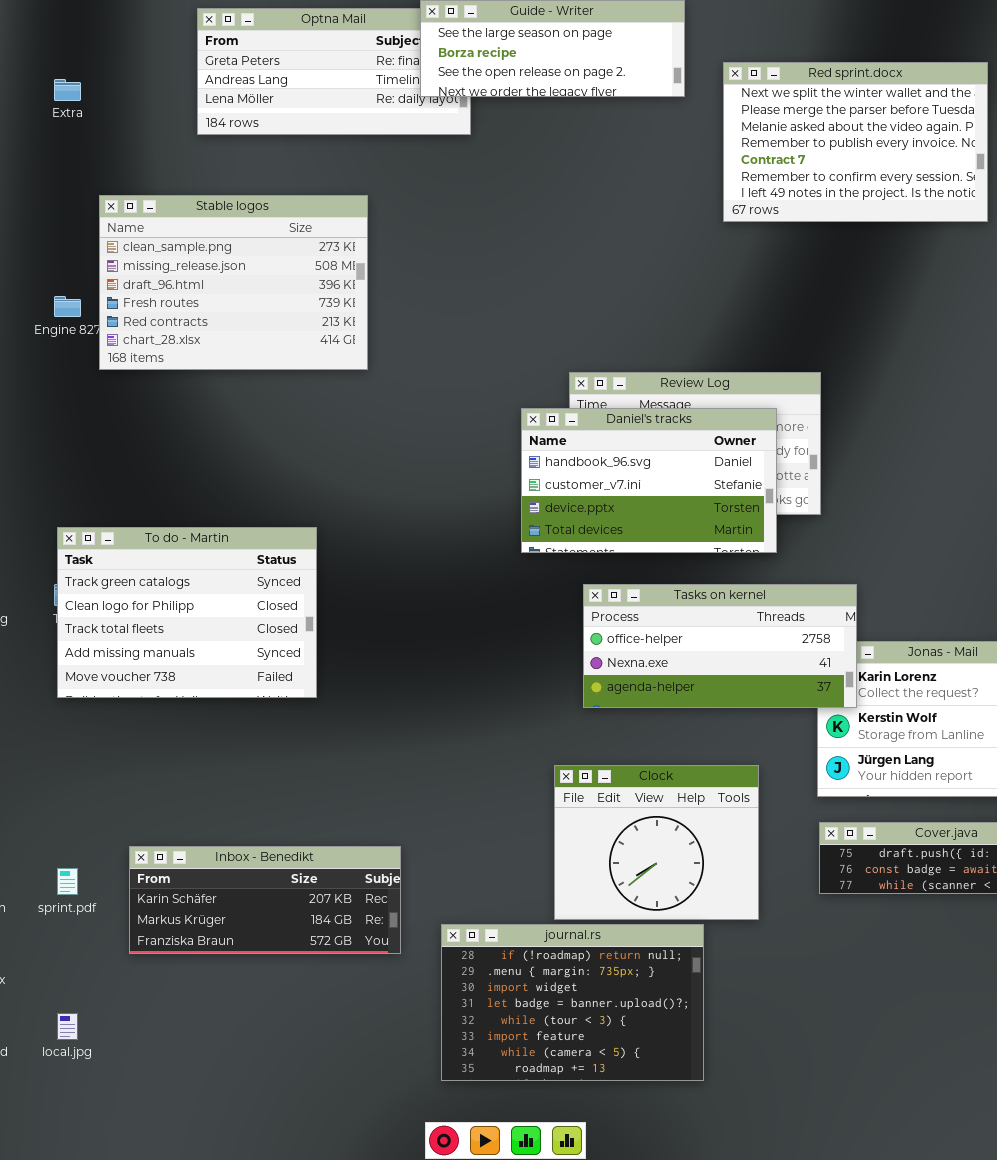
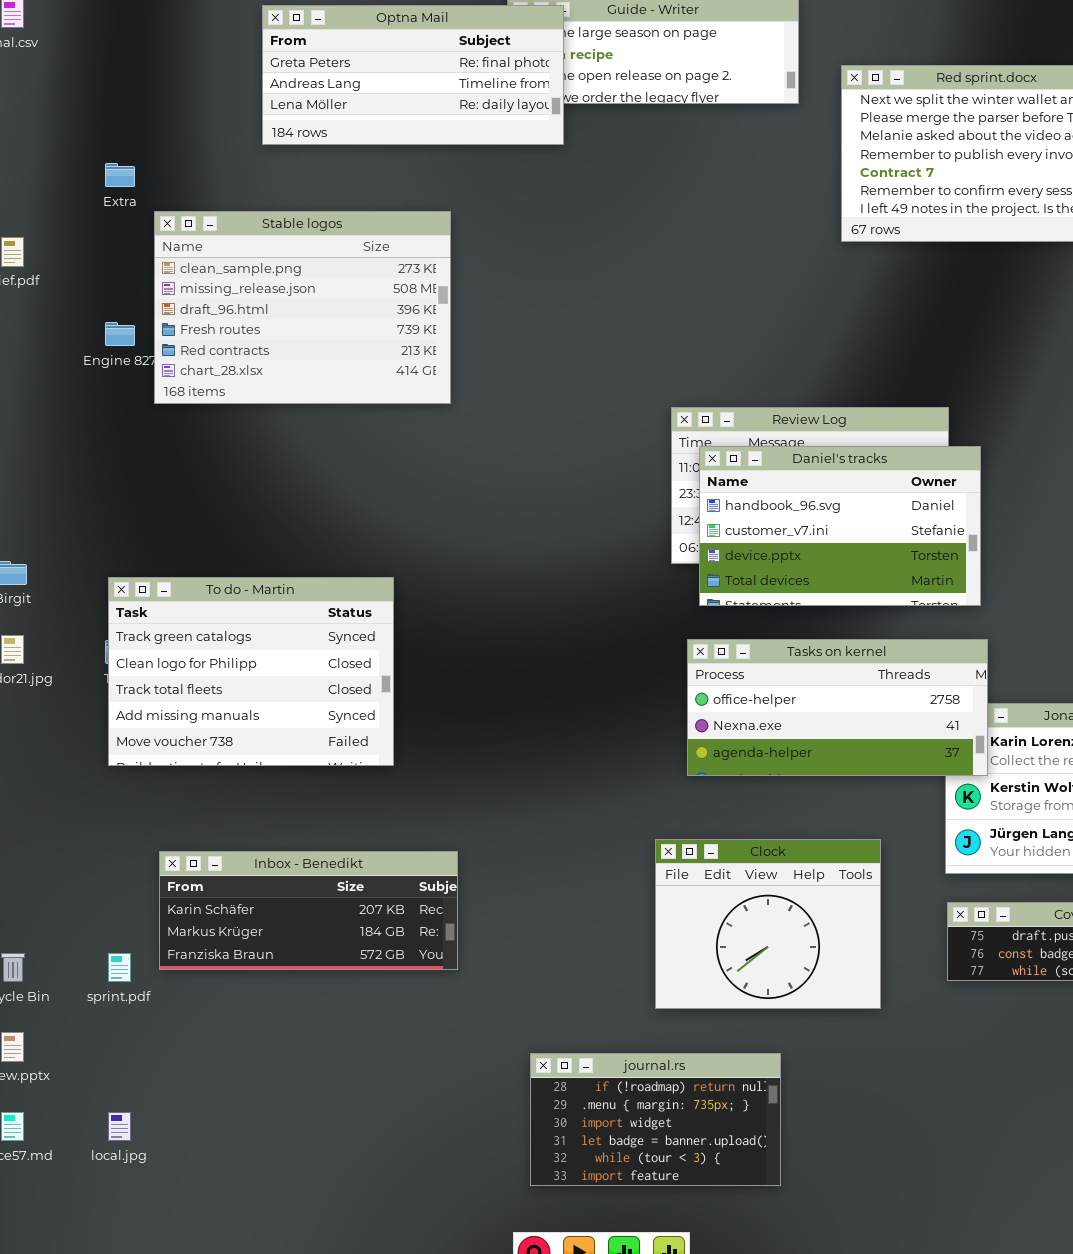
Optna Mail: [197,8,471,135] -> [262,5,564,145], raised
Extra: [54,79,81,101] -> [105,163,135,187], moved
Daniel's tracks: [521,408,777,553] -> [699,446,981,606], moved
Inbox - Benedikt: [129,846,401,954] -> [159,851,458,970], moved
journal.rs: [441,924,704,1081] -> [530,1053,781,1186], resized

